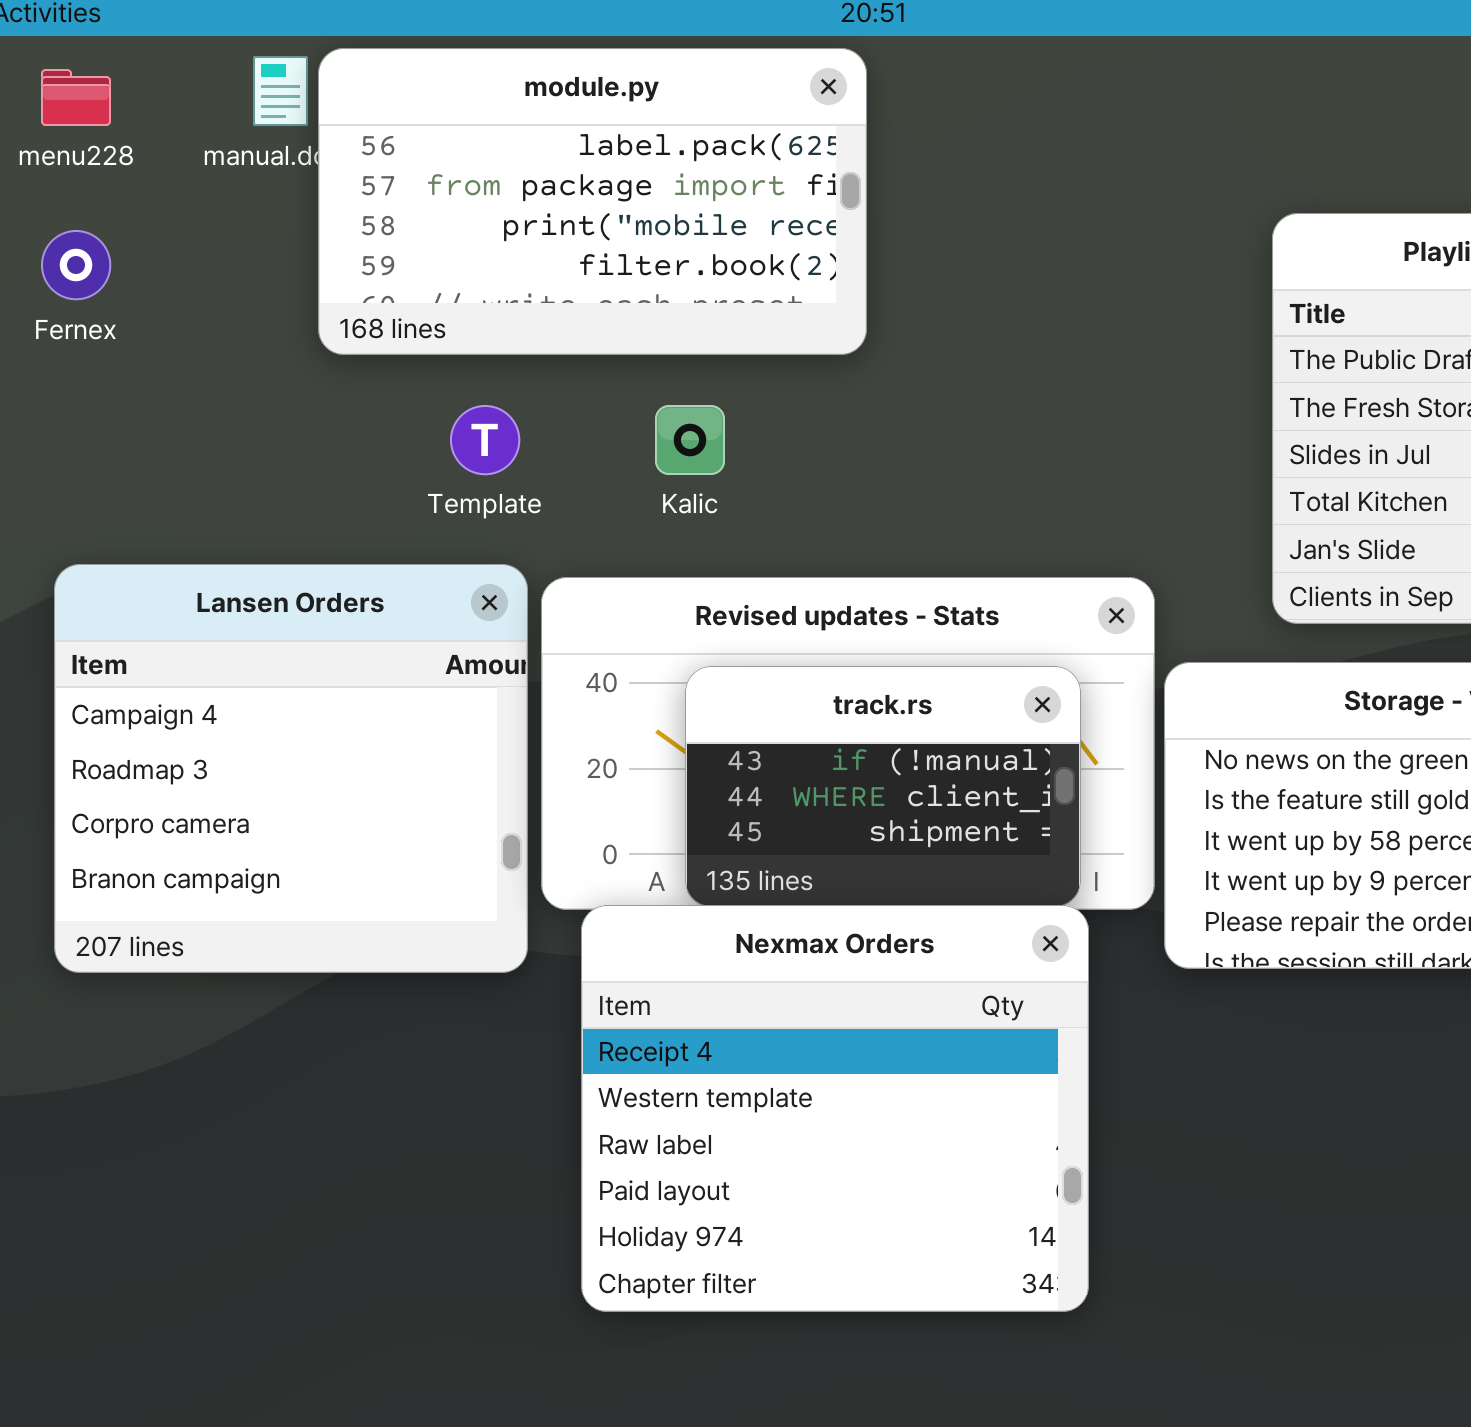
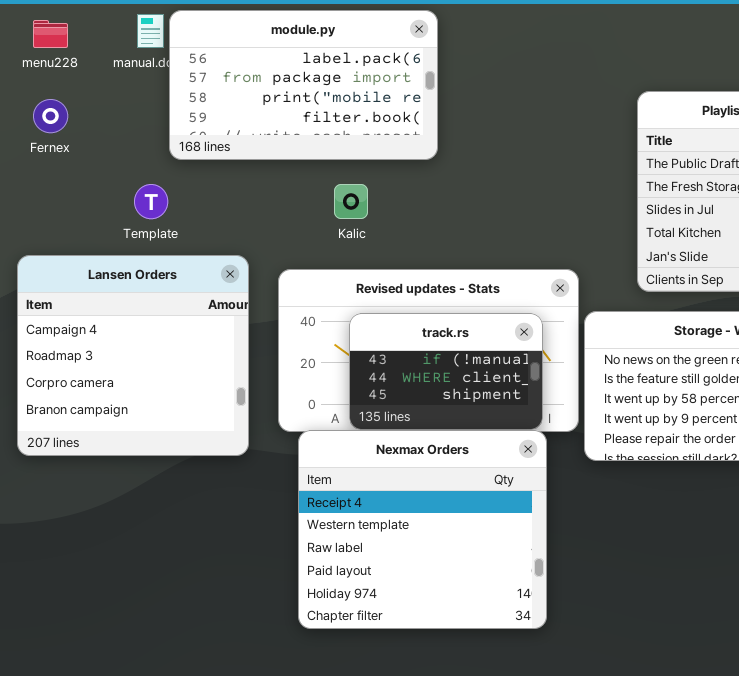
Template: [450,405,520,475] -> [134,184,168,219], moved
Lansen Orders: [54,564,528,973] -> [17,255,249,456], moved

